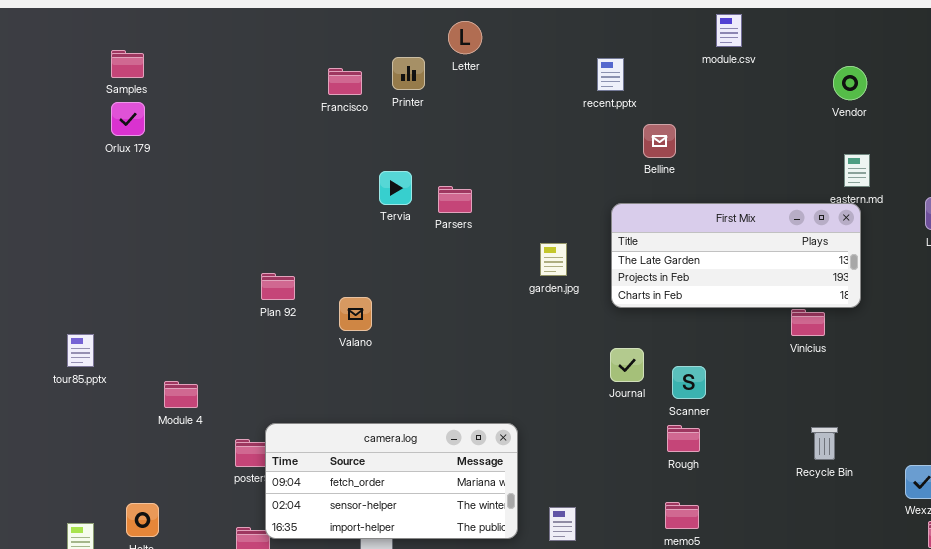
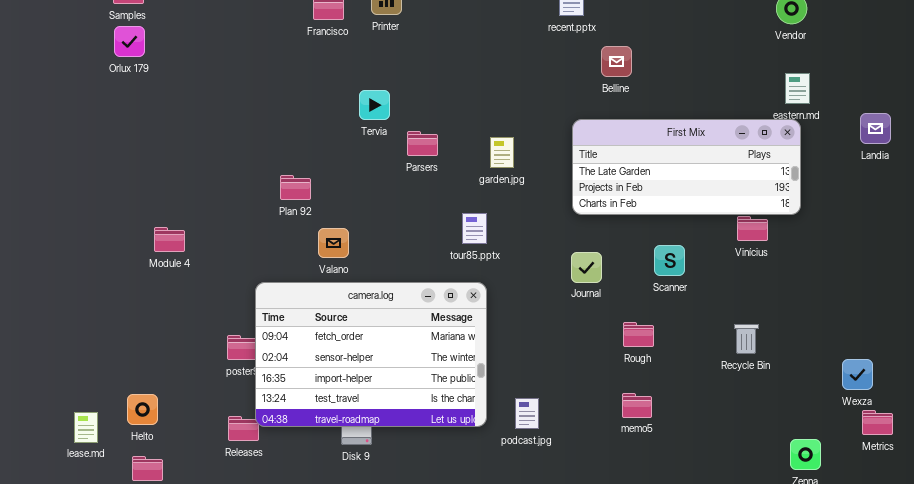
Parsers: [438,186,472,213] -> [407,131,438,156], moved
garden.jpg: [540,243,567,276] -> [490,137,514,168], moved
Plan 92: [261,273,295,300] -> [280,175,311,200], moved
Valano: [339,297,372,331] -> [318,228,349,258], moved
tour85.pptx: [67,334,94,367] -> [462,213,487,244], moved
Scanner: [672,366,706,399] -> [654,245,685,276], moved
Module 4: [164,381,198,408] -> [154,227,185,252], moved
camera.log: [265,423,518,539] -> [255,282,487,427], resized
Recycle Bin: [811,427,838,460] -> [734,324,759,354], moved

